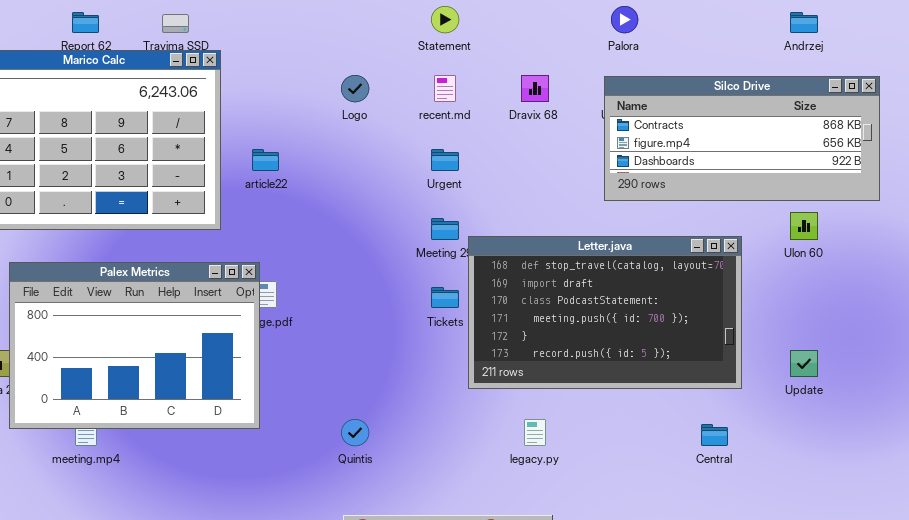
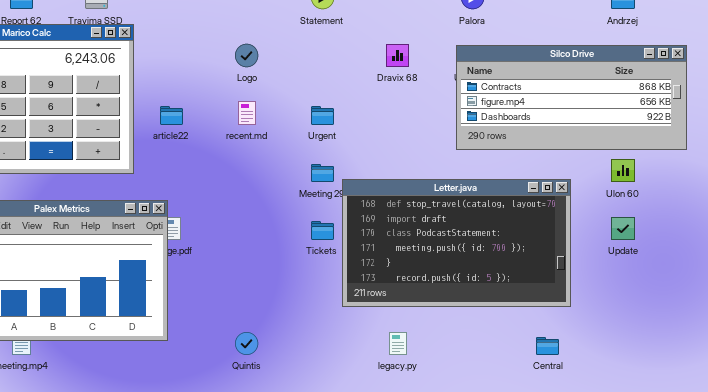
recent.md: [434,75,456,102] -> [238,101,256,125], moved
Update: [790,350,818,377] -> [611,217,635,240], moved

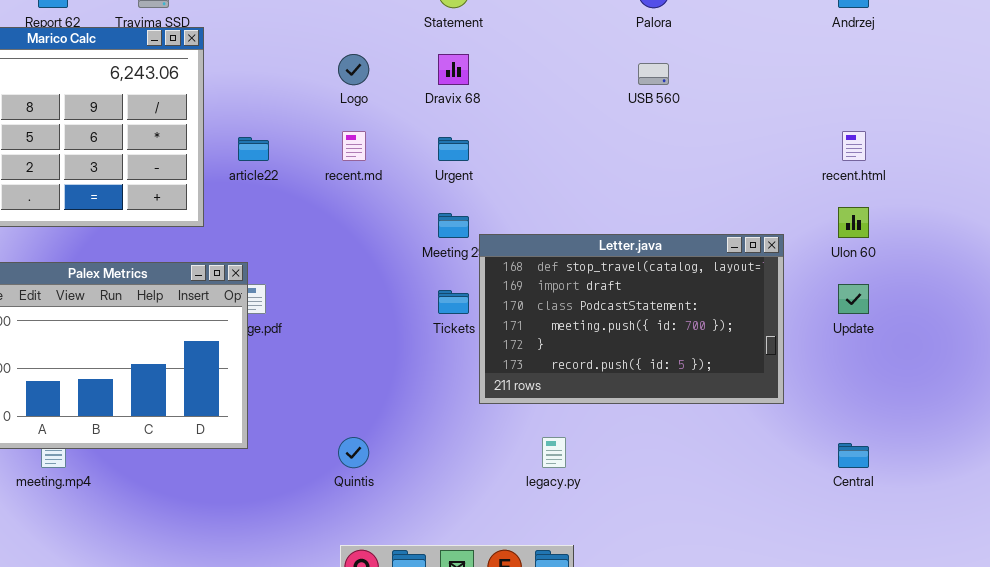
Dravix 68: [386,44,409,67] -> [438,54,469,85], moved
Silco Drive: [456,45,687,150] -> none, closed
Central: [536,337,559,355] -> [838,443,869,468], moved

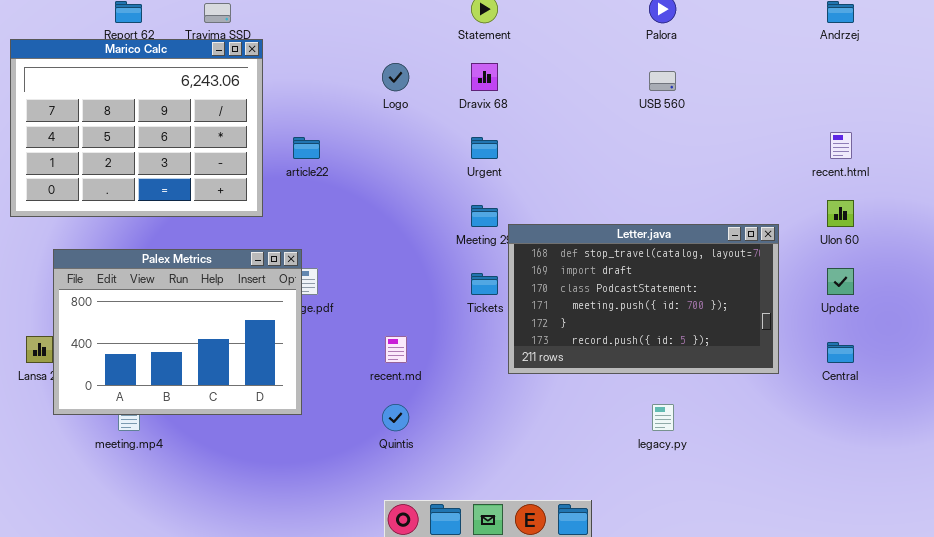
recent.md: [342,131,366,161] -> [385,336,407,363], moved
legacy.py: [542,437,566,468] -> [652,404,674,431], moved
Central: [838,443,869,468] -> [827,342,854,363], moved

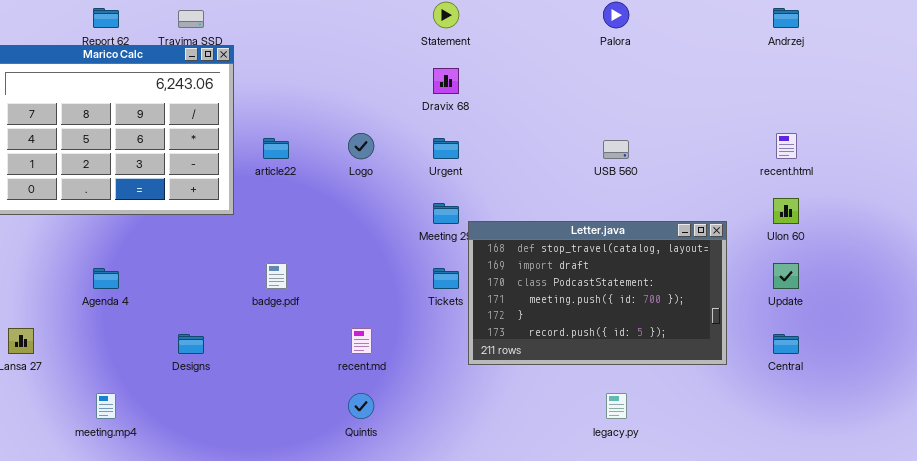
Logo: [382,63,409,91] -> [348,133,374,159], moved
USB 560: [649,71,676,91] -> [603,140,629,159], moved
Palex Metrics: [53,249,302,415] -> none, closed

